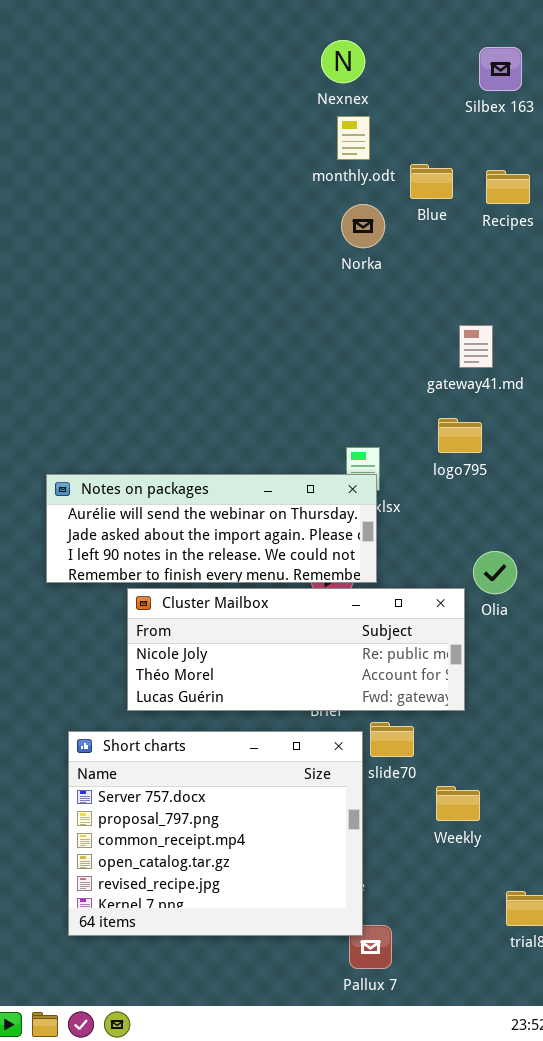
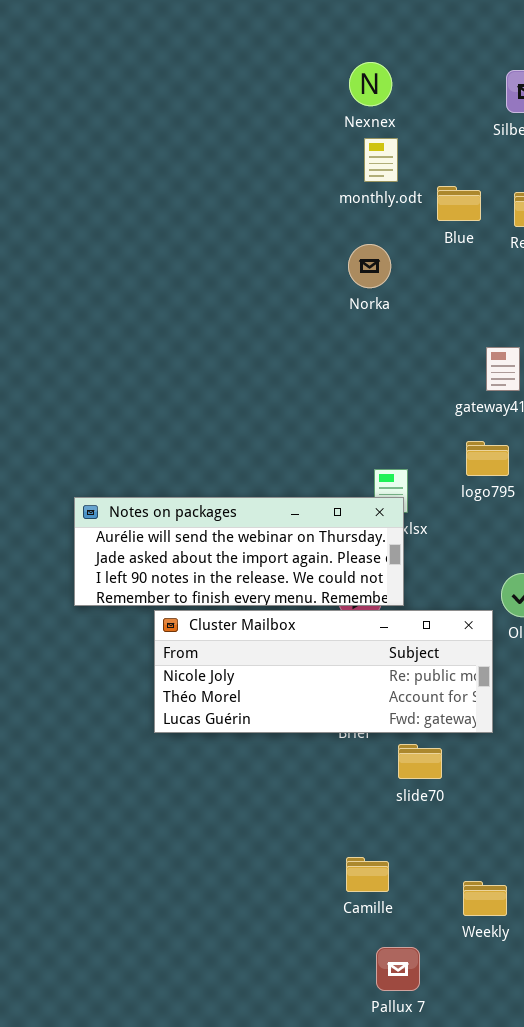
Norka: [341,204,385,248] -> [348,244,391,288], moved
Short charts: [68,731,363,936] -> none, closed
Weekly: [436,786,480,821] -> [463,881,507,916], moved

